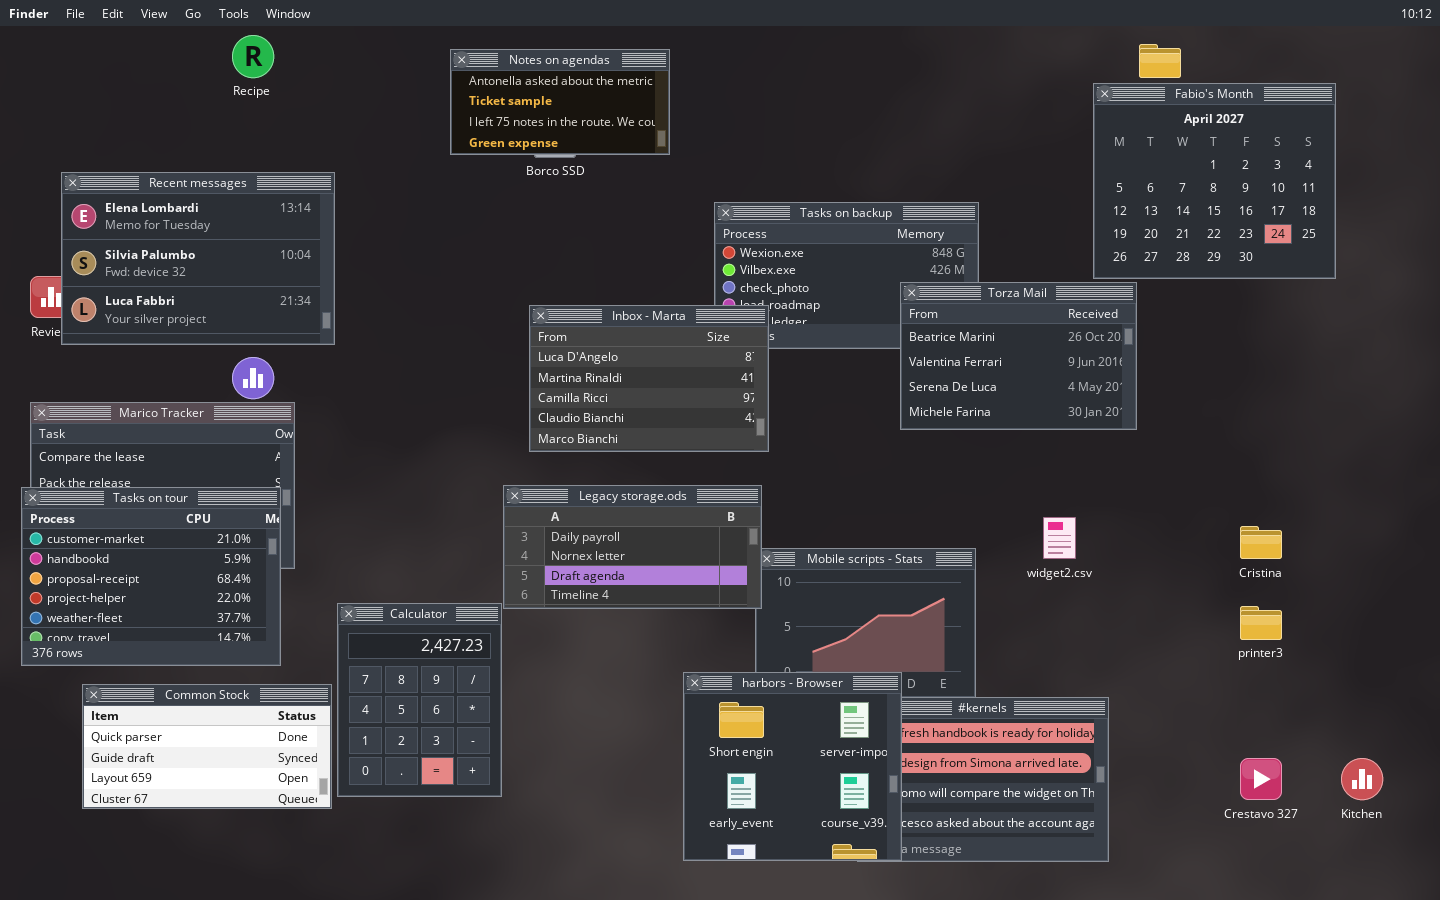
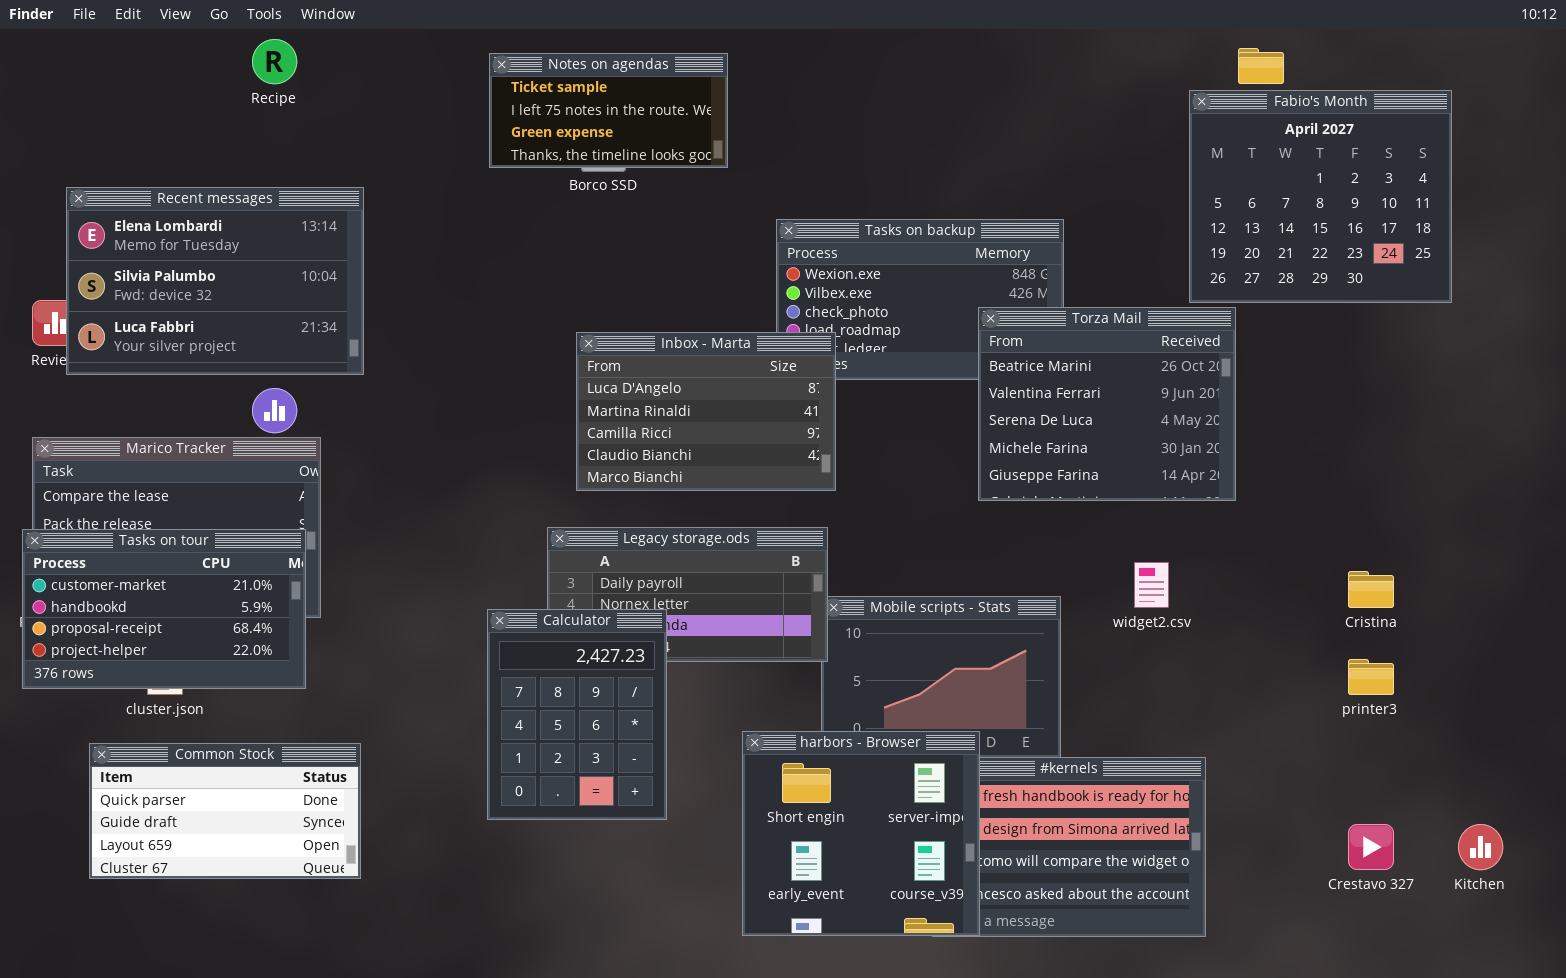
Notes on agendas: [450,49,670,155] -> [489,53,728,168], scrolled down 1 row
Torza Mail: [900,282,1137,430] -> [978,307,1236,501], resized
Tasks on tour: [21,487,281,666] -> [22,529,306,689], resized
Calculator: [337,603,502,797] -> [487,609,667,820], moved

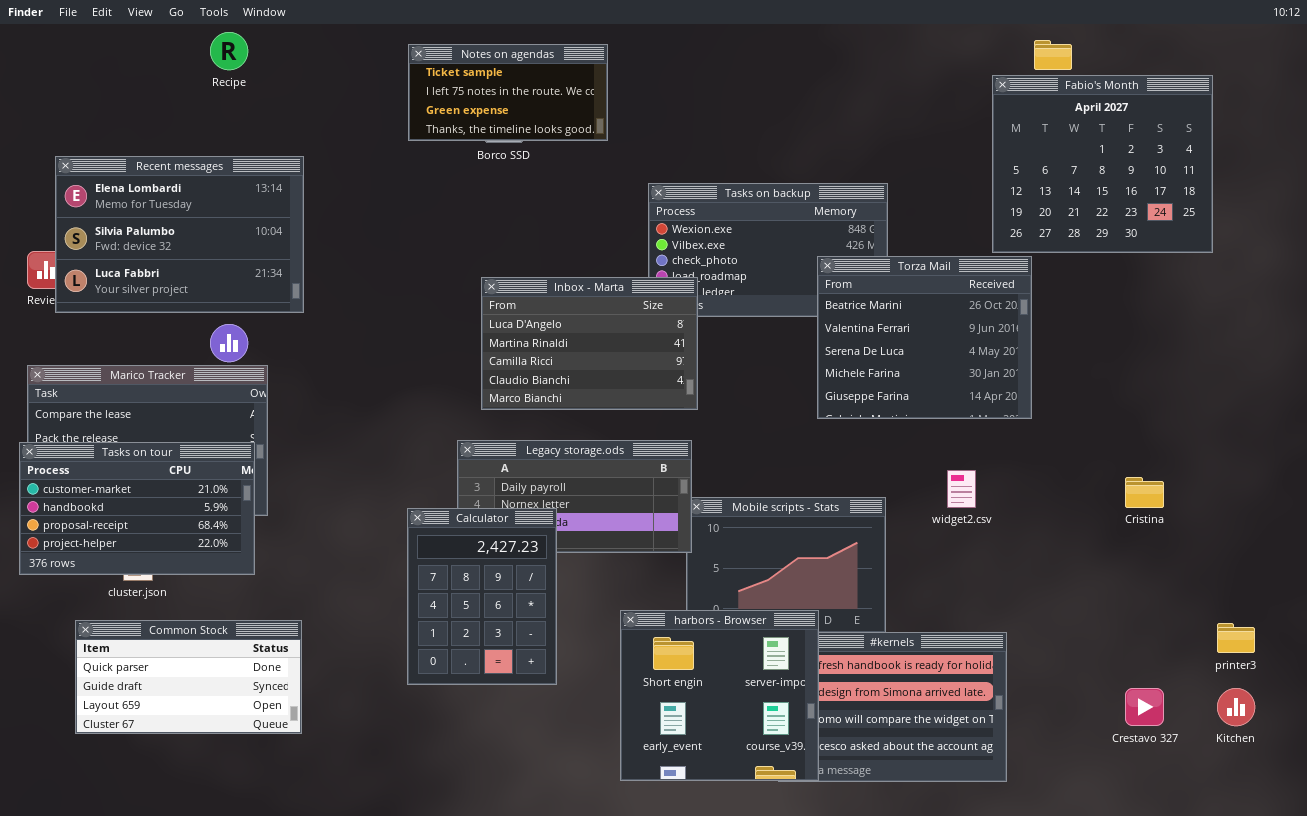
printer3: [1348,659,1394,695] -> [1217,623,1255,653], moved

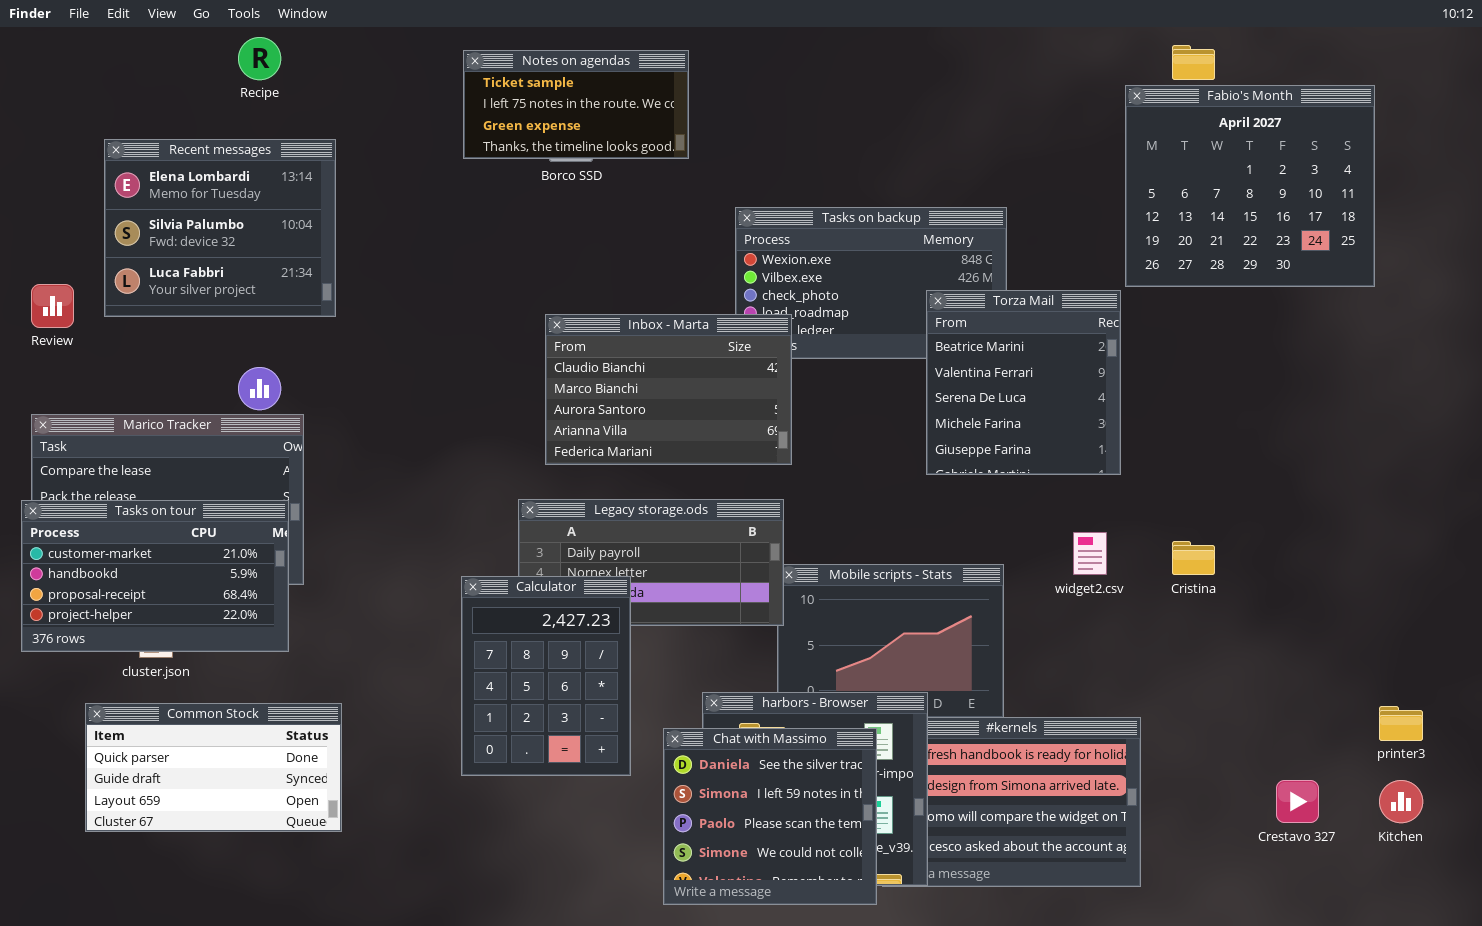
Recent messages: [55,156,304,313] -> [104,139,336,317], moved, resized
Torza Mail: [817,256,1032,419] -> [926,290,1121,475], resized
Inbox - Marta: [481,277,698,410] -> [545,314,792,465], scrolled down 3 rows
Cristina: [1125,477,1164,508] -> [1172,541,1215,575], moved
Chat with Massimo: none -> [663,728,877,905], opened

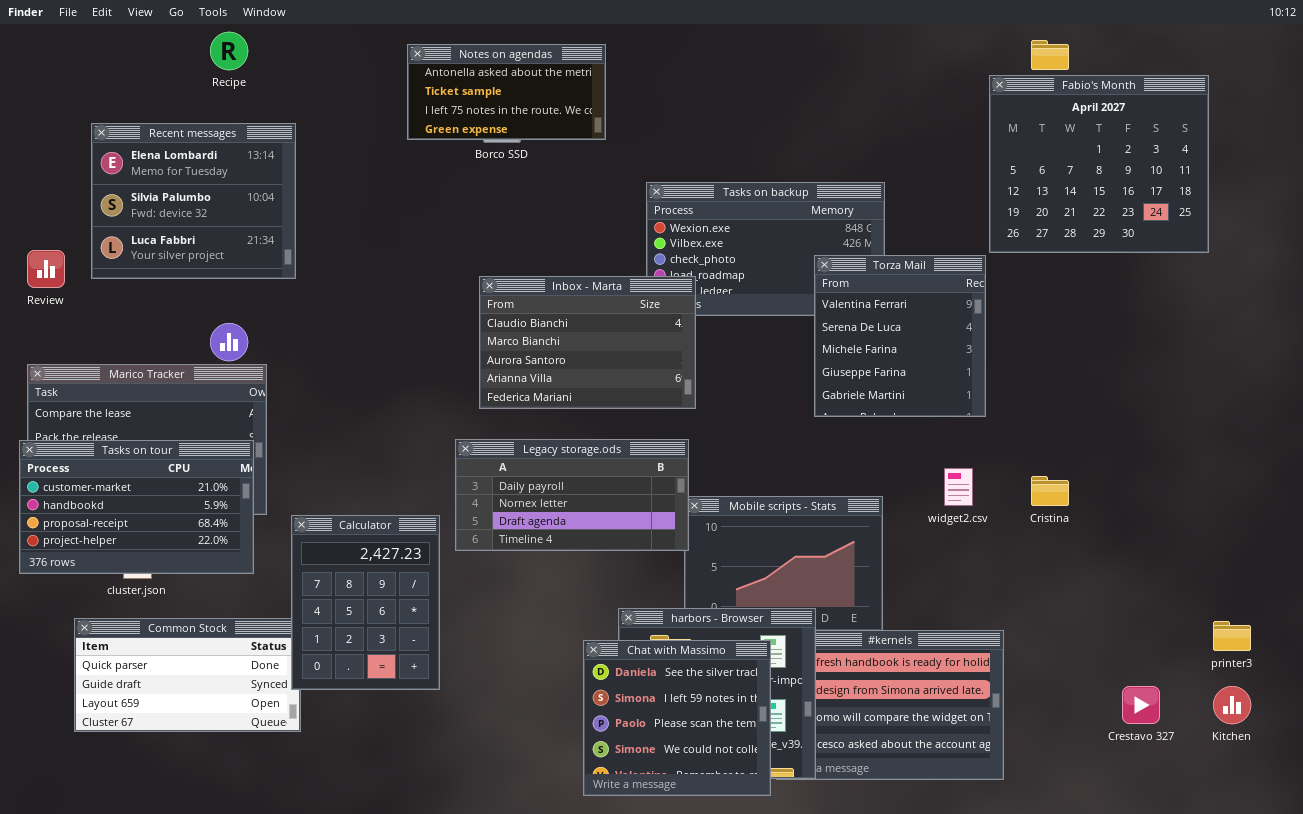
Notes on agendas: [463,50,689,159] -> [407,44,606,140], scrolled up 1 row
Torza Mail: [926,290,1121,475] -> [814,255,986,417], scrolled down 1 row
Calculator: [461,576,631,776] -> [291,515,440,690], moved

